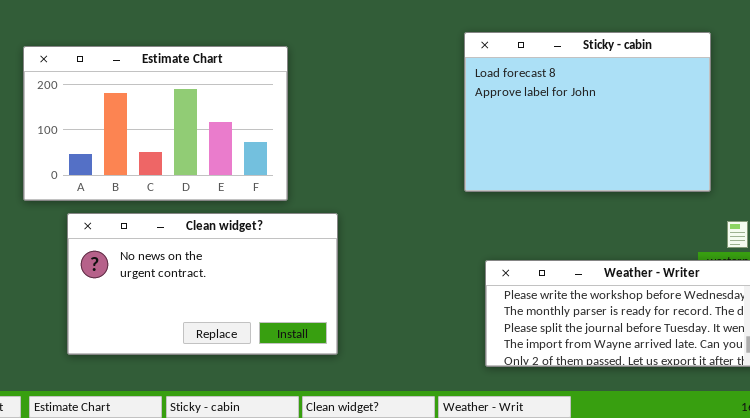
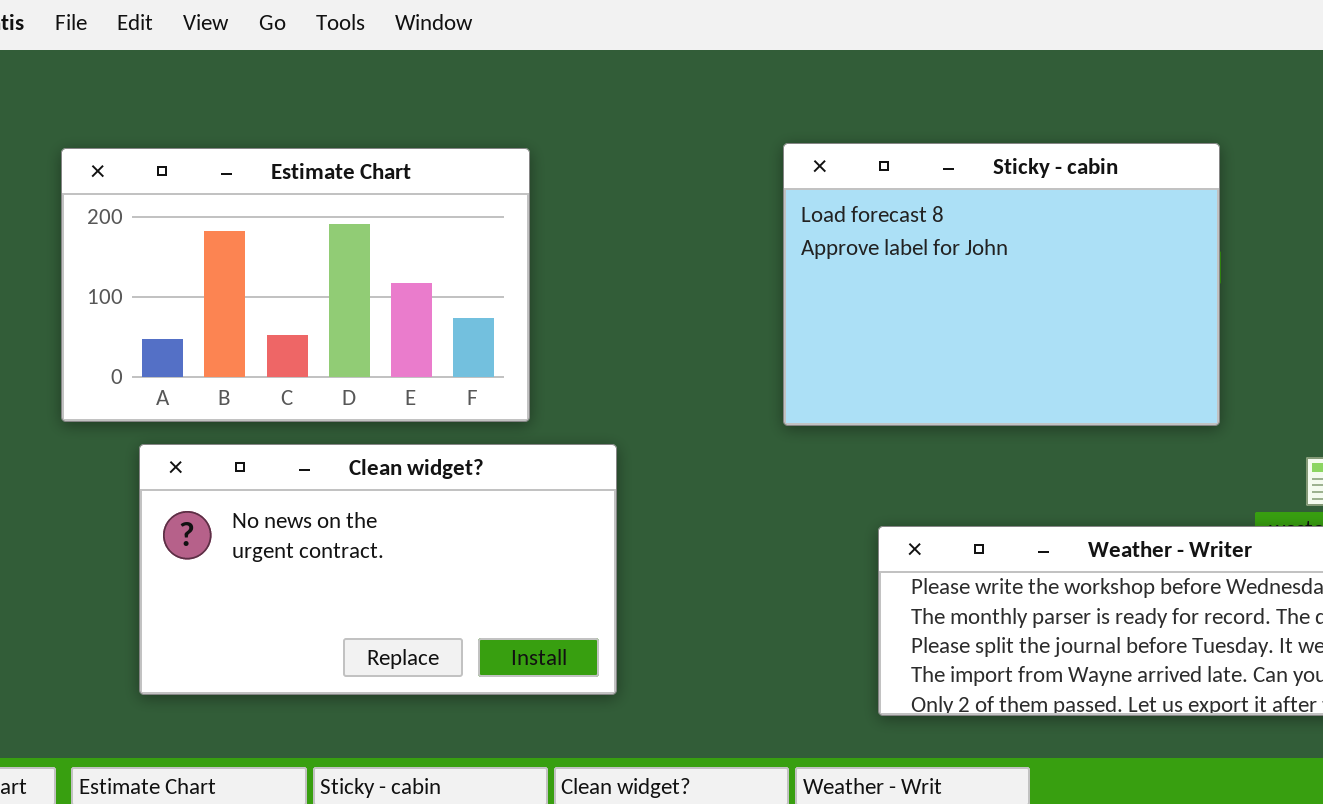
Sticky - cabin: [464,32,711,192] -> [783,143,1220,426], moved

